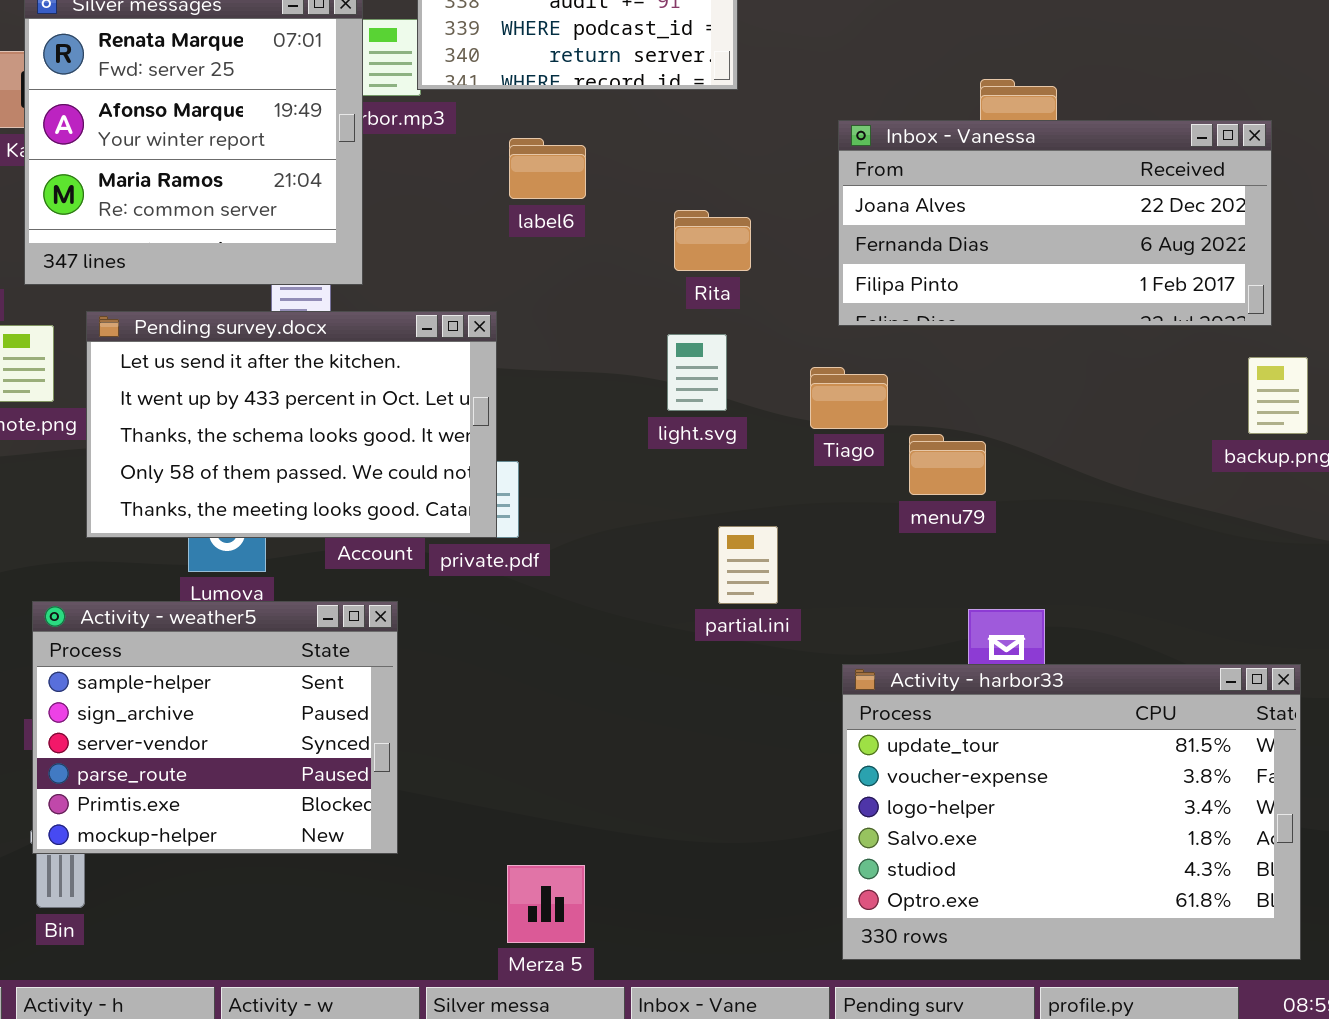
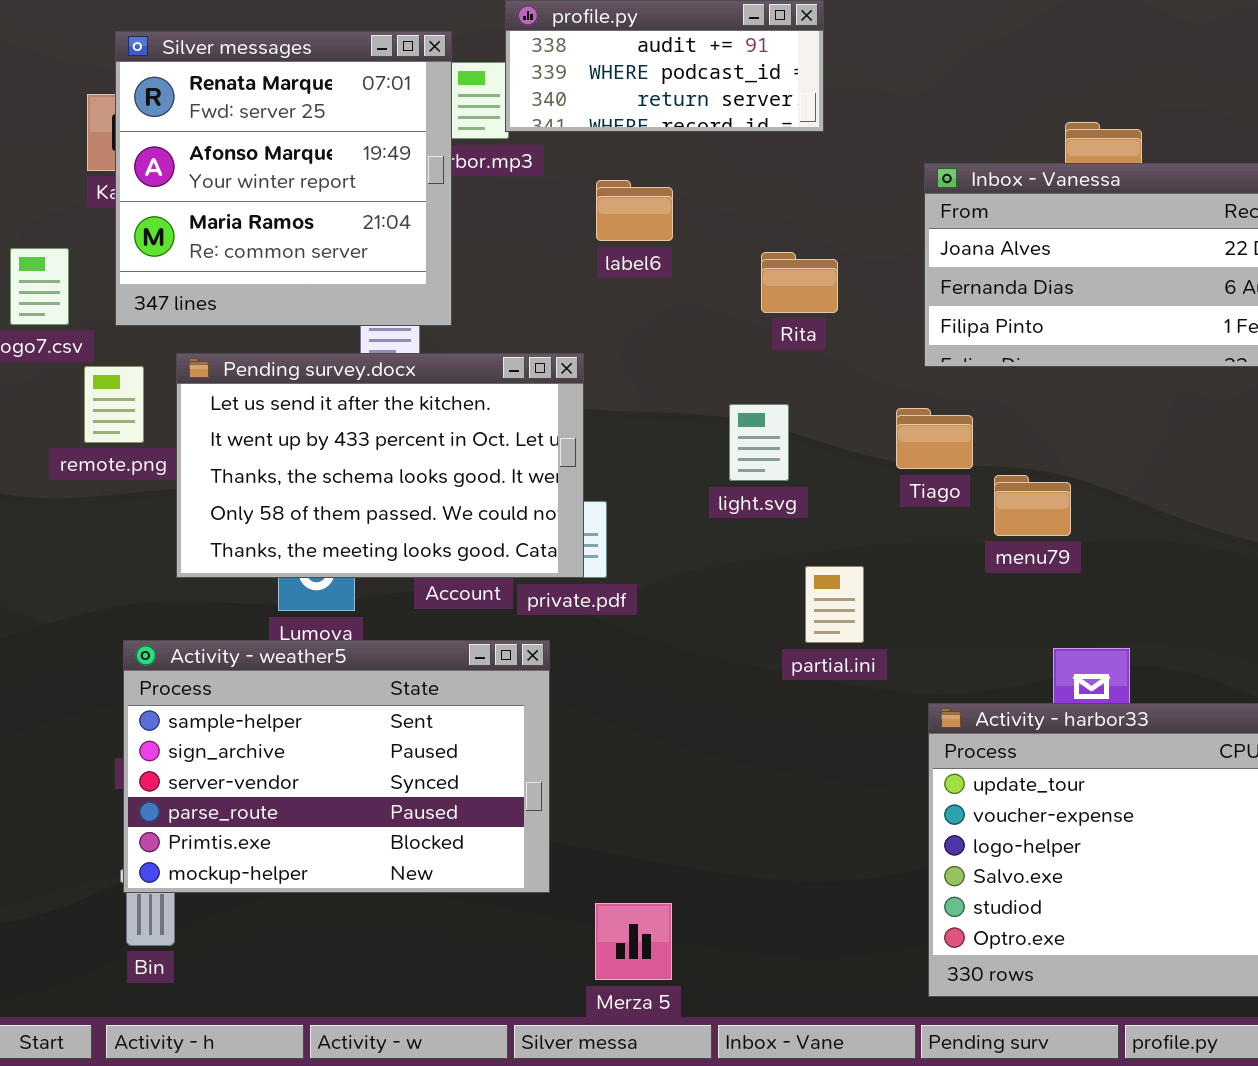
light.svg: [667,334,727,411] -> [729,404,789,481], moved
Activity - weather5: [32,601,398,854] -> [123,640,550,893], resized

